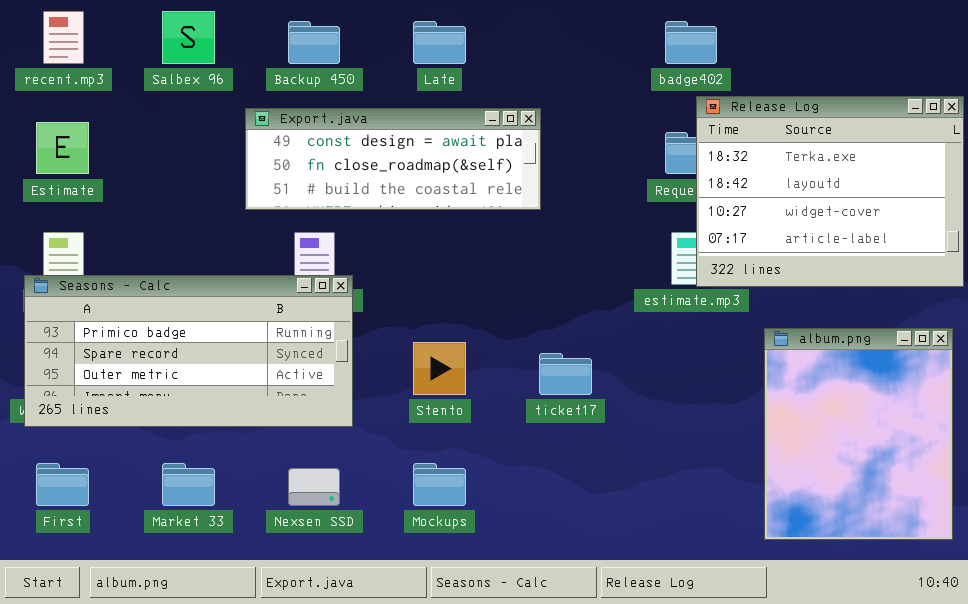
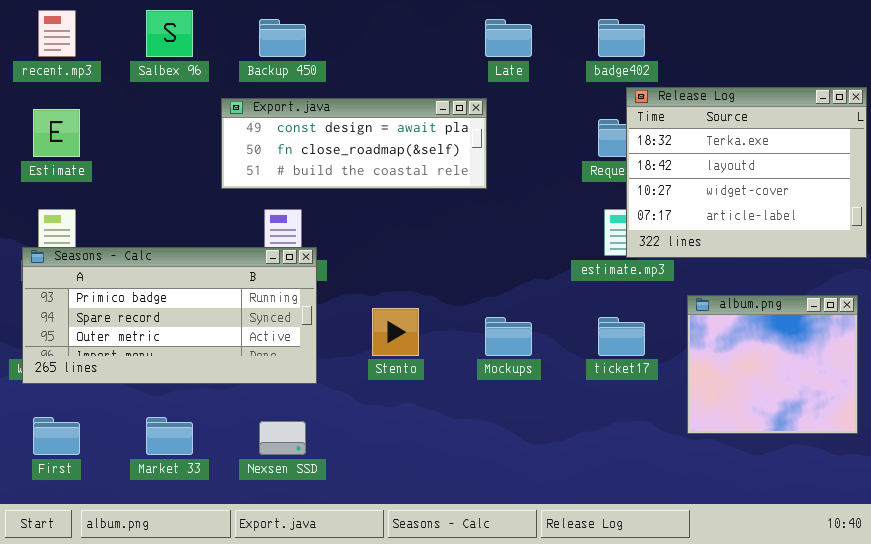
Late: [413,21,466,64] -> [485,19,532,57], moved
album.png: [764,328,953,540] -> [687,295,858,434], resized
ticket17: [539,353,592,395] -> [598,317,645,356], moved
Mockups: [413,463,466,506] -> [485,317,532,356], moved

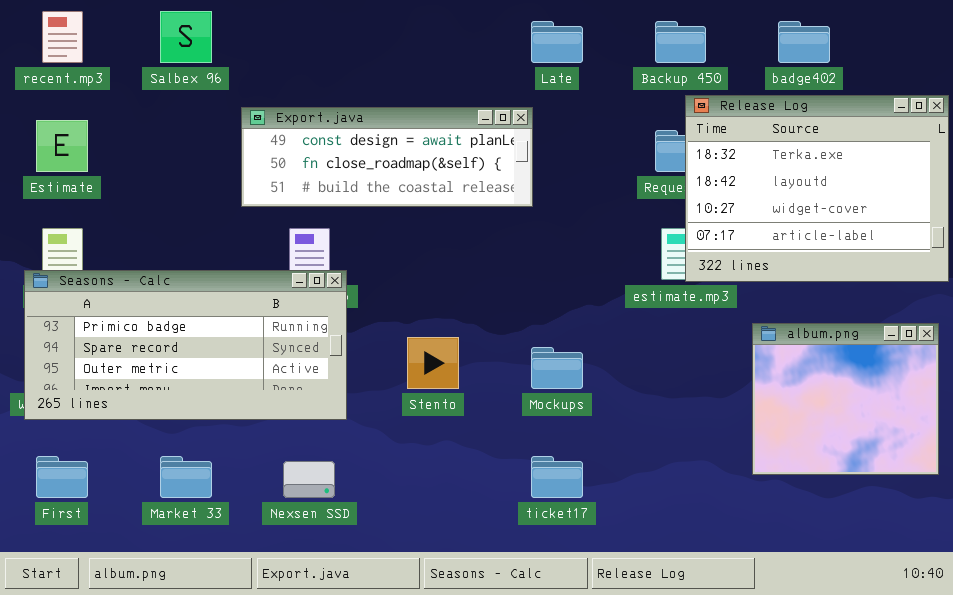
Backup 450: [259,19,306,57] -> [655,21,706,63], moved
badge402: [598,19,645,57] -> [778,21,830,63], moved
ticket17: [598,317,645,356] -> [531,456,583,498], moved

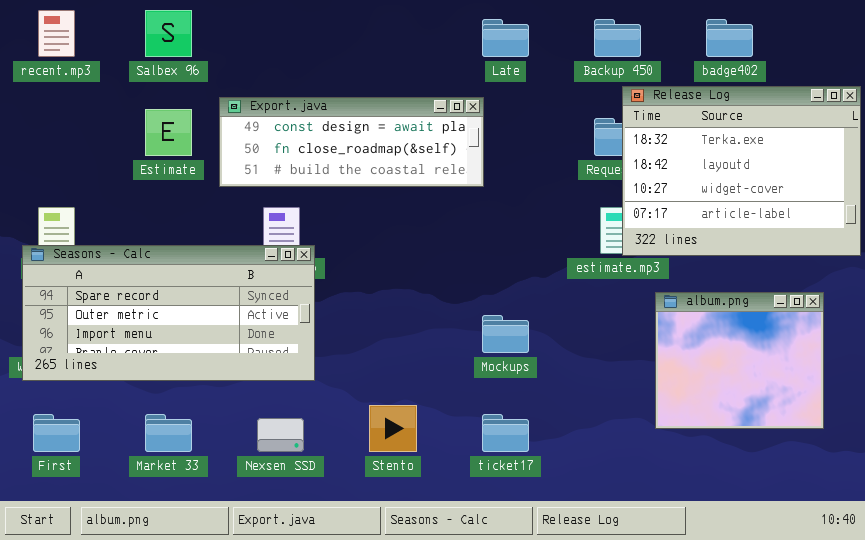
Estimate: [36,120,88,172] -> [145,109,192,156], moved
Seasons - Calc: [24,270,347,420] -> [22,245,315,381], scrolled down 1 row
album.png: [752,323,939,475] -> [655,292,824,429], moved
Stento: [407,337,459,389] -> [369,405,417,452], moved

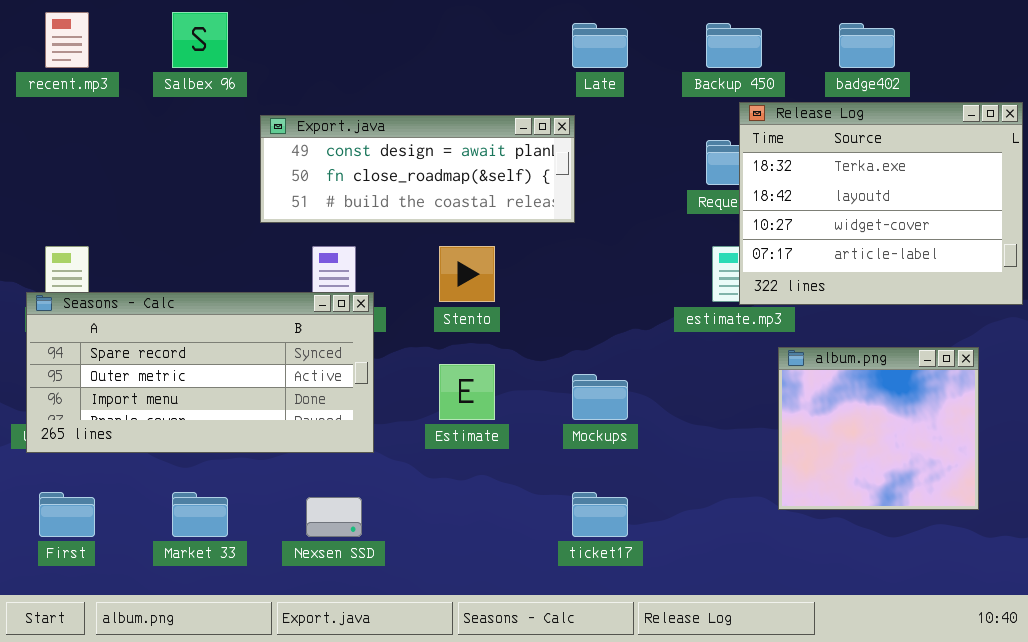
Estimate: [145,109,192,156] -> [439,364,495,420], moved
Stento: [369,405,417,452] -> [439,246,495,302], moved

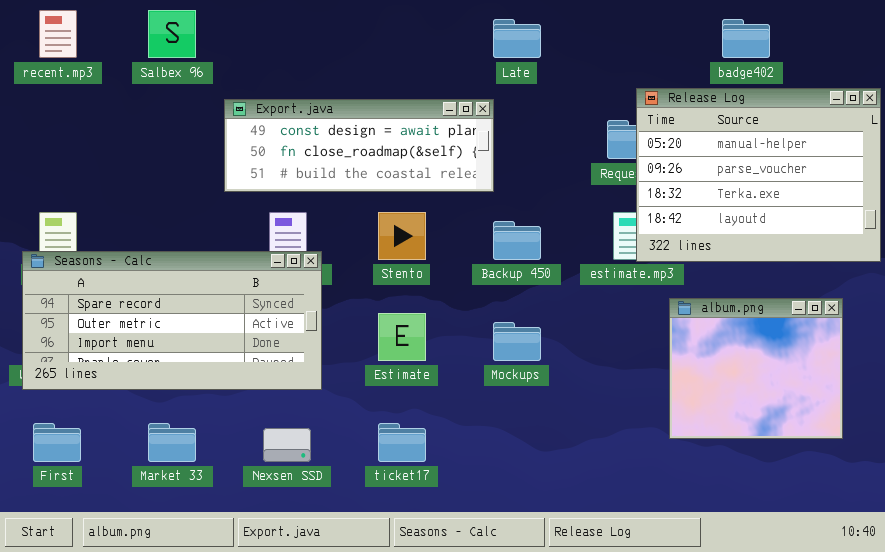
Backup 450: [706,23,762,68] -> [493,221,541,260], moved
Release Log: [739,102,1023,305] -> [636,88,881,262], scrolled up 2 rows
ticket17: [572,492,628,537] -> [378,423,426,462], moved

